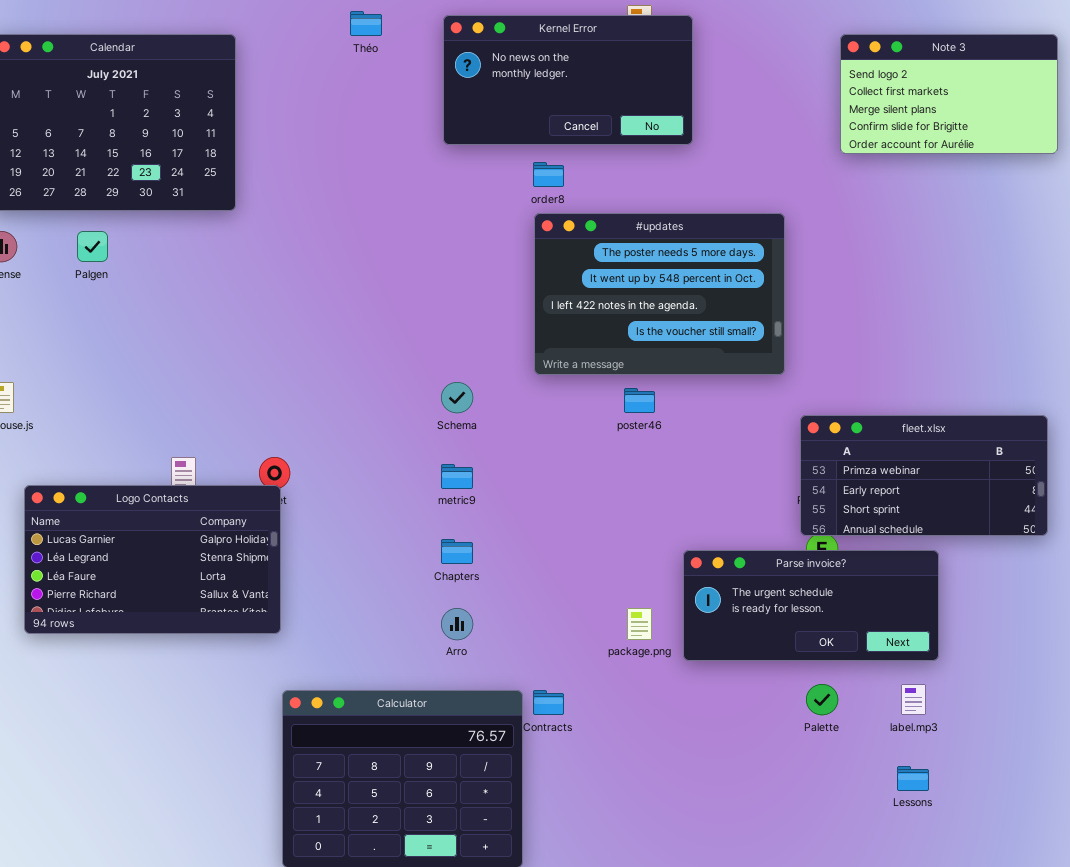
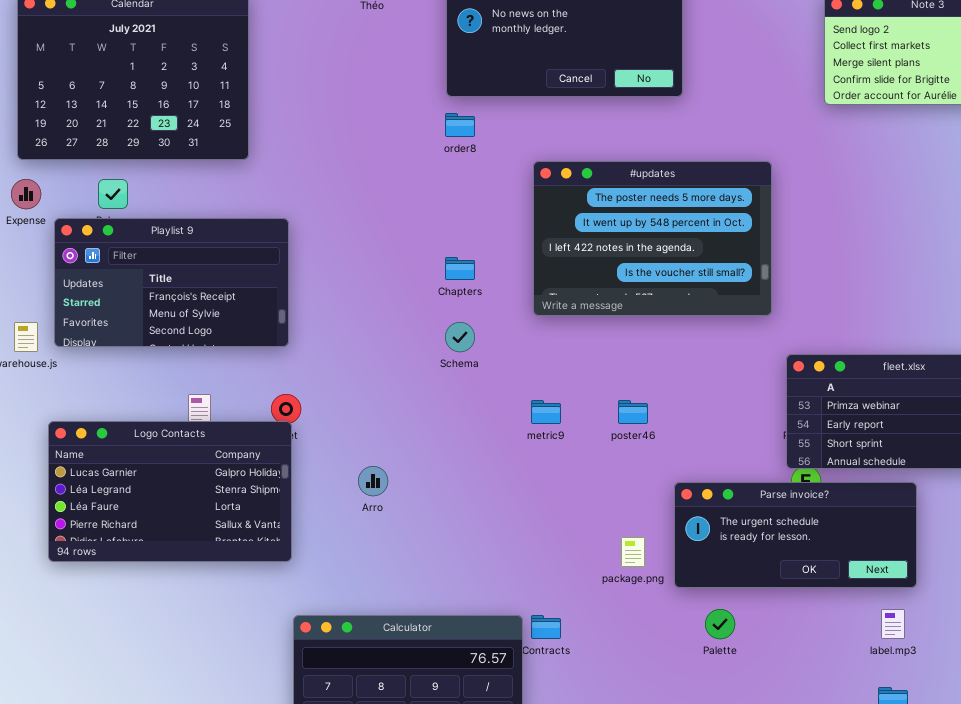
order8: [533,162,564,187] -> [445,113,475,137], moved
Playlist 9: none -> [54,218,289,347], opened
poster46: [624,388,655,413] -> [618,400,648,424], moved
metric9: [441,464,473,489] -> [531,400,561,424], moved
Chapters: [441,539,473,564] -> [445,257,475,280], moved
Arro: [441,608,473,640] -> [358,466,388,496], moved
Palette: [806,684,838,715] -> [705,609,735,639], moved

